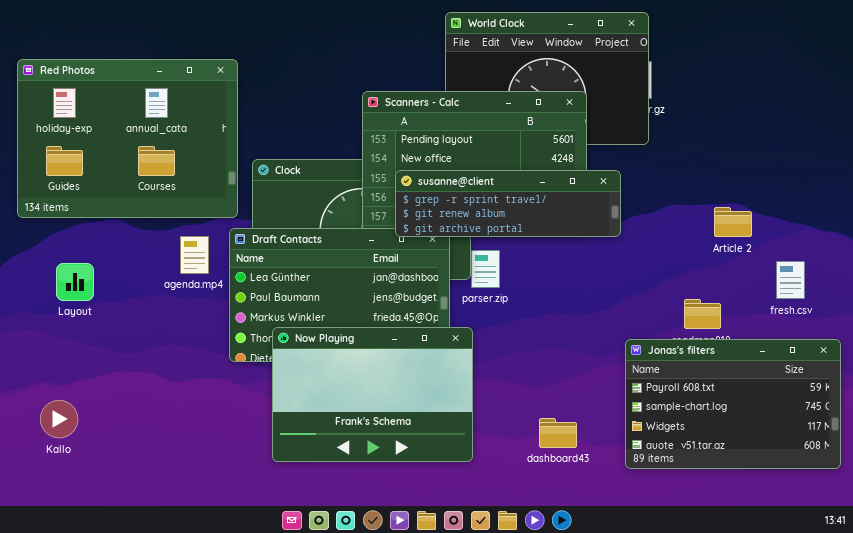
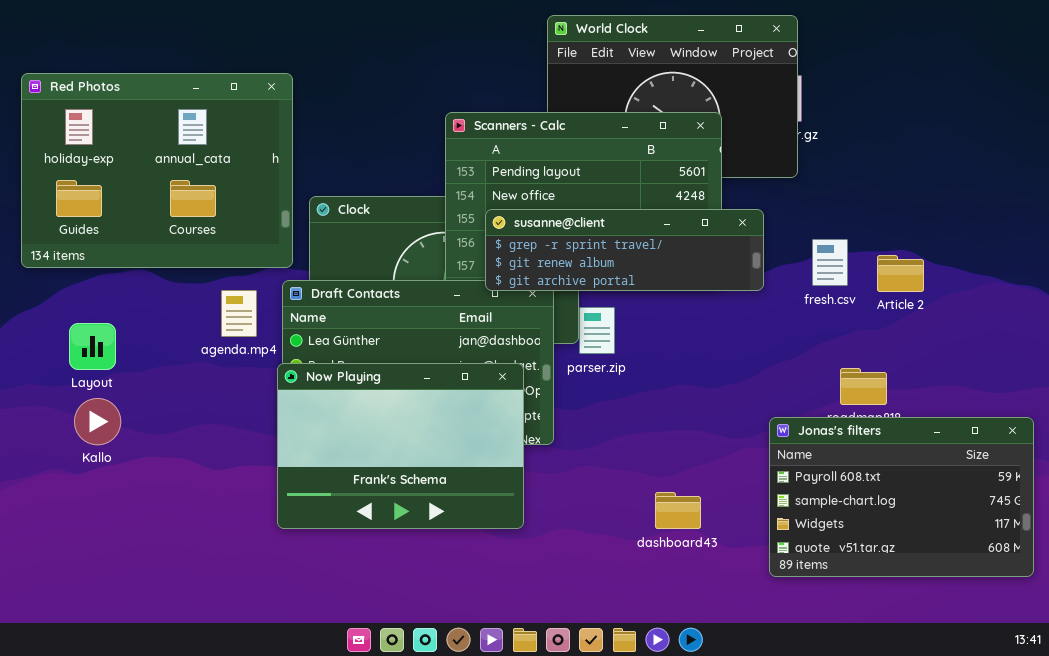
fresh.csv: [776,261,805,299] -> [812,239,848,286], moved
Now Playing: [272,327,473,462] -> [277,363,524,529], moved
Kallo: [40,400,78,438] -> [74,398,121,445], moved
dashboard43: [539,418,577,448] -> [655,492,701,529], moved

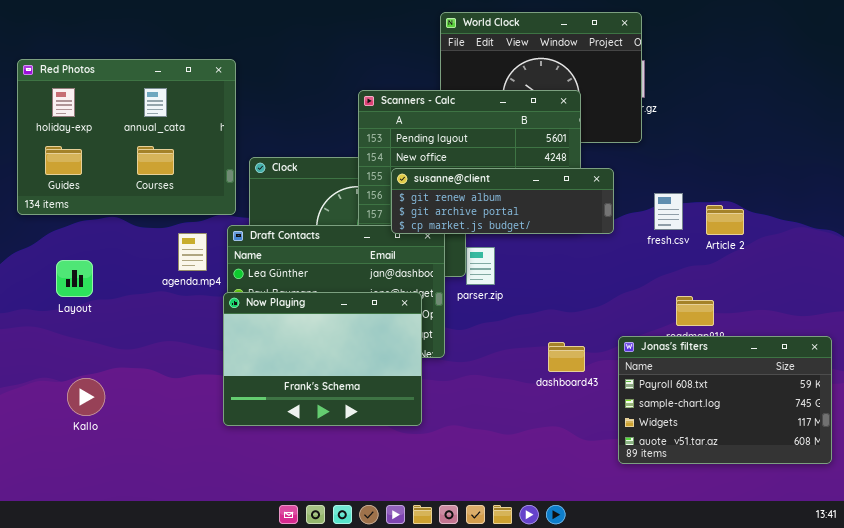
susanne@client: [485,209,764,291] -> [391,168,614,234], scrolled down 1 row
Kallo: [74,398,121,445] -> [67,378,105,416], moved
dashboard43: [655,492,701,529] -> [548,342,585,372], moved

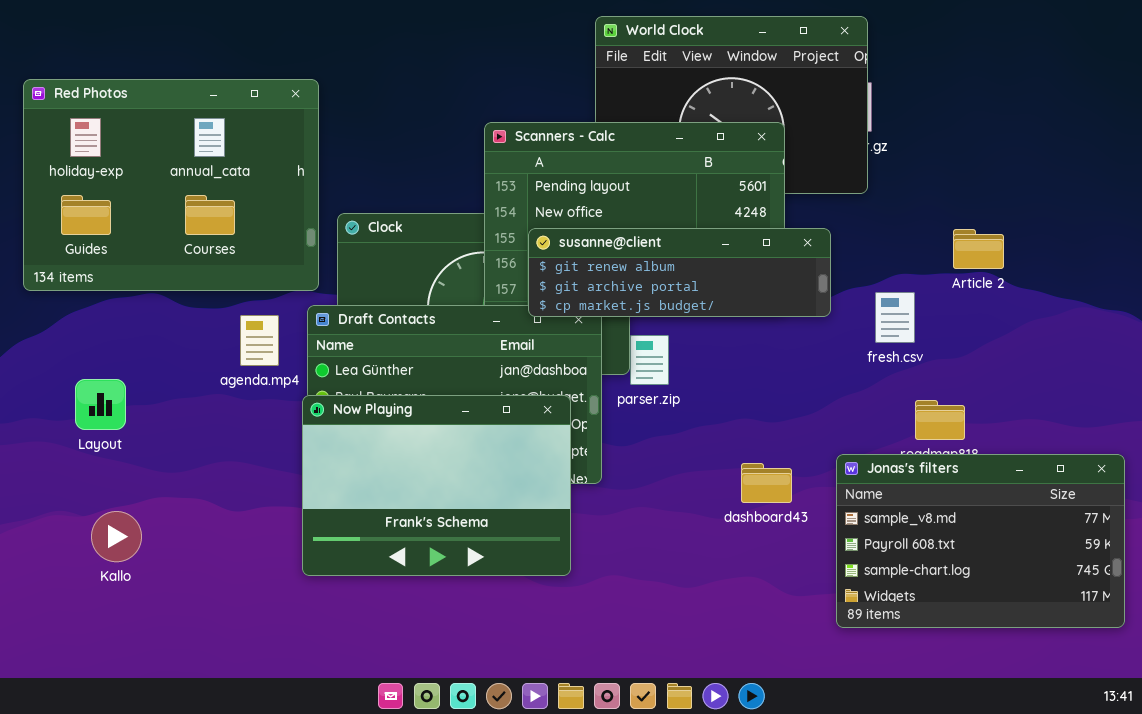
fresh.csv: [654,193,683,230] -> [875,292,915,343], moved
Article 2: [706,205,744,235] -> [953,229,1004,269], moved
Layout: [56,260,93,297] -> [75,379,126,430], moved
Jonas's filters: [618,336,832,464] -> [836,454,1125,628], scrolled up 1 row

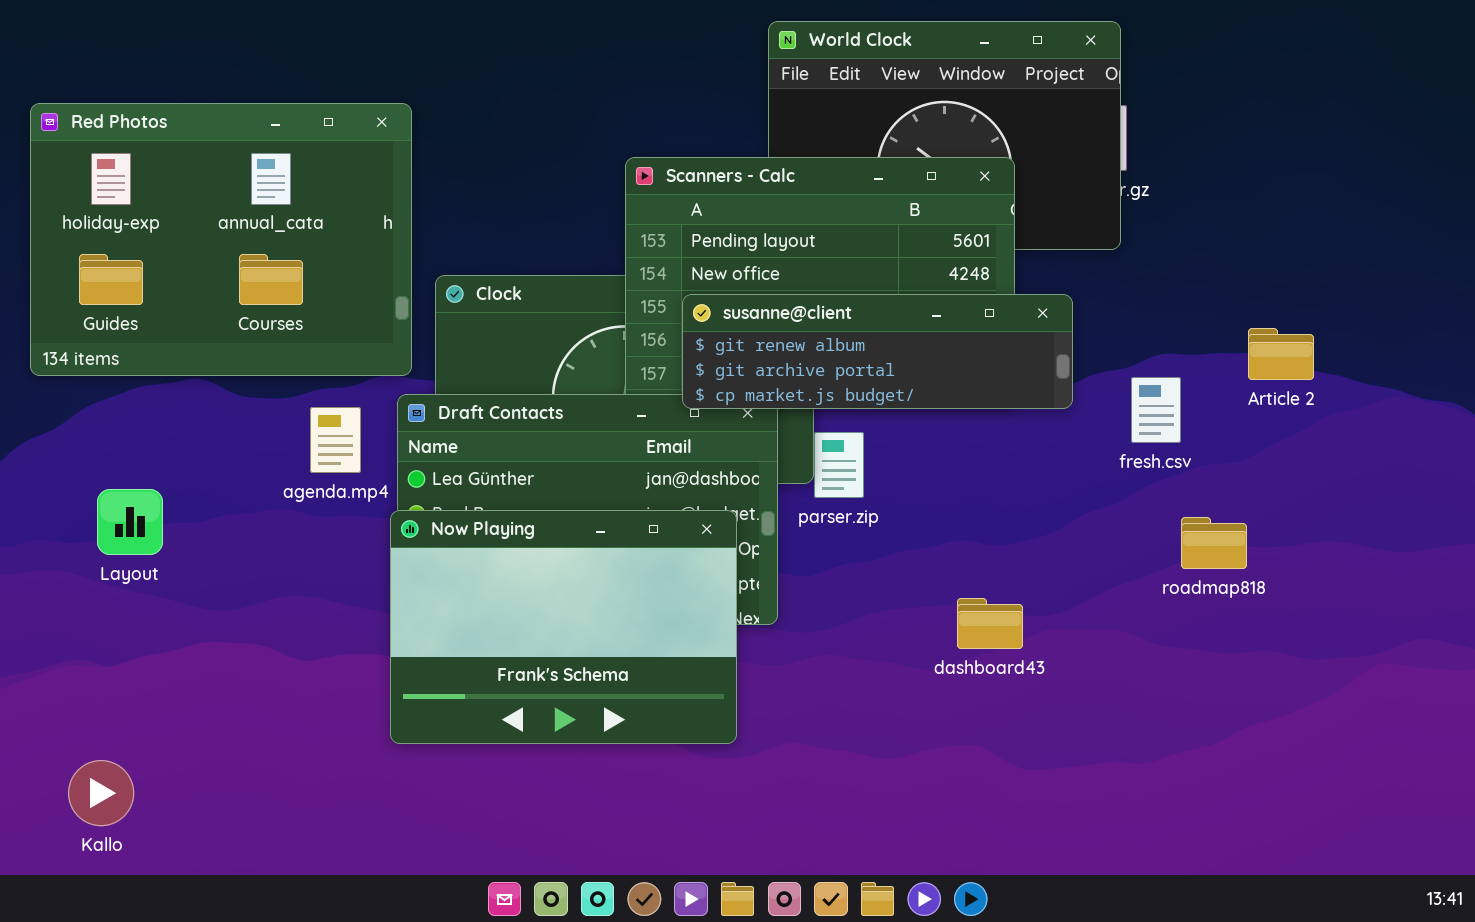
Article 2: [953,229,1004,269] -> [1248,328,1314,380], moved
Jonas's filters: [836,454,1125,628] -> none, closed
Kallo: [91,511,142,562] -> [68,760,134,826], moved

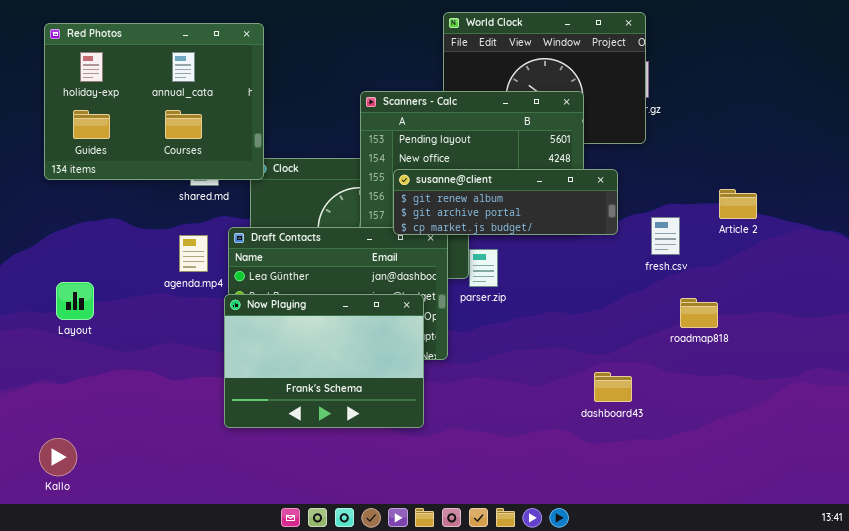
Red Photos: [30,103,412,376] -> [44,23,264,180], moved
dashboard43: [957,598,1023,649] -> [594,372,632,402], moved

